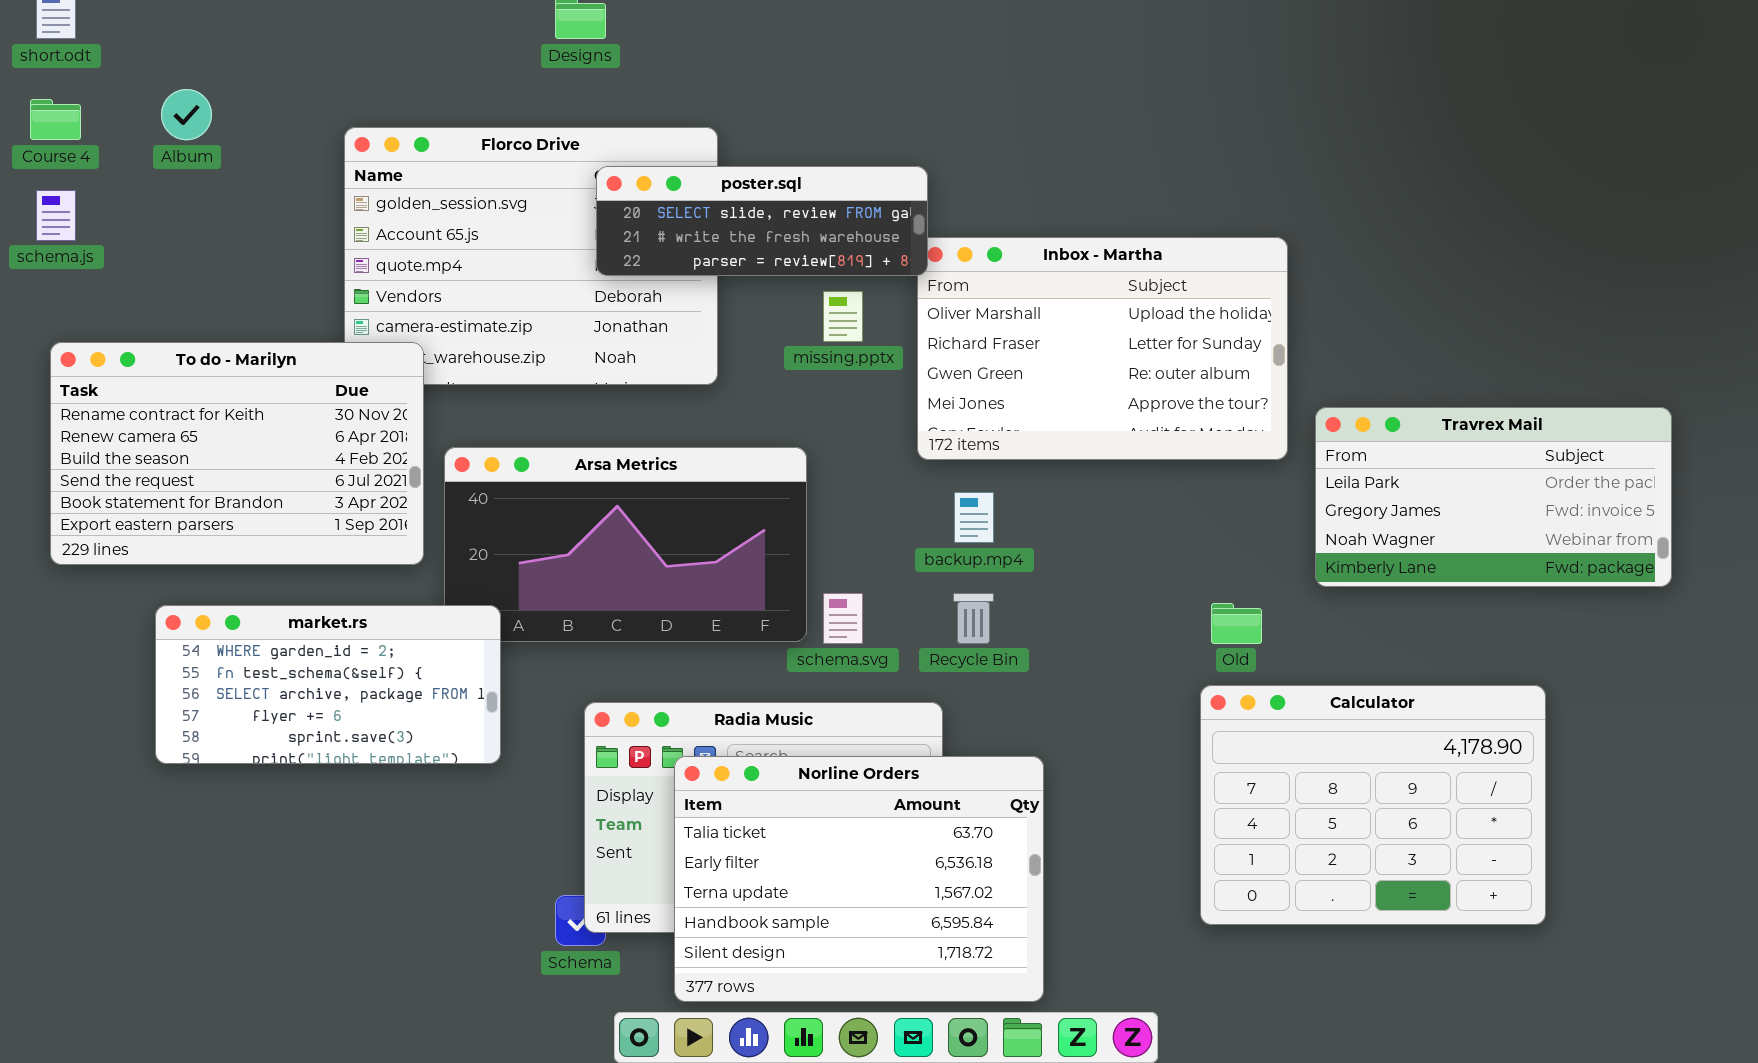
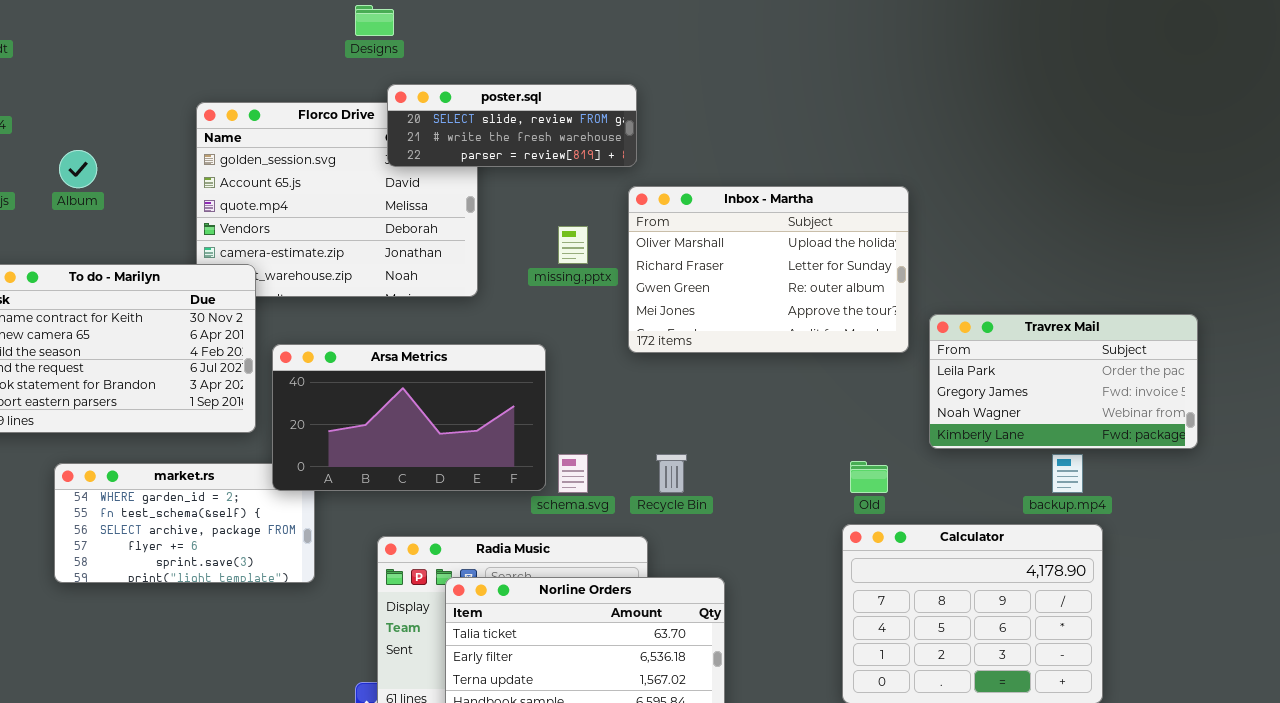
Album: [161,89,212,140] -> [59,150,97,188], moved
poster.sql: [596,166,928,276] -> [387,84,637,167], moved
Arsa Metrics: [444,447,807,642] -> [272,344,546,491], raised
backup.mp4: [954,492,994,543] -> [1052,454,1083,493], moved

